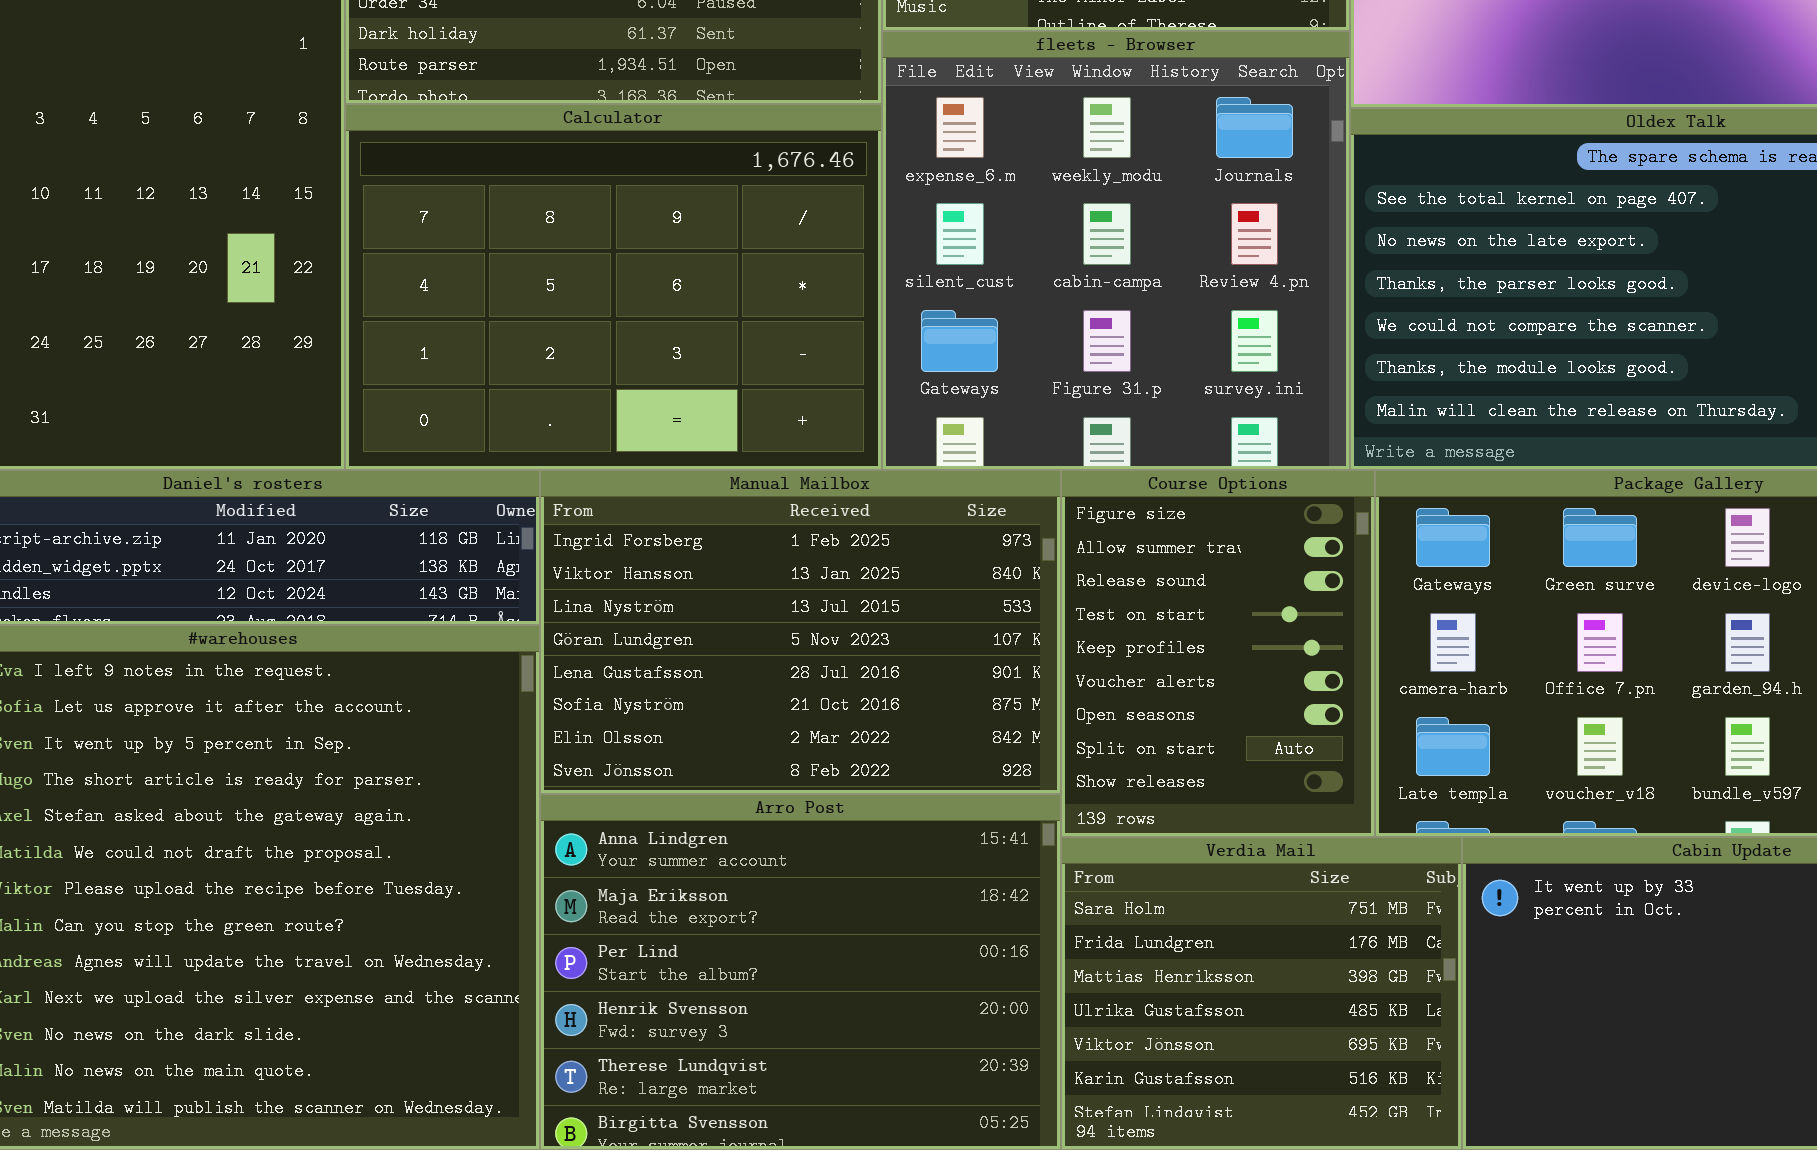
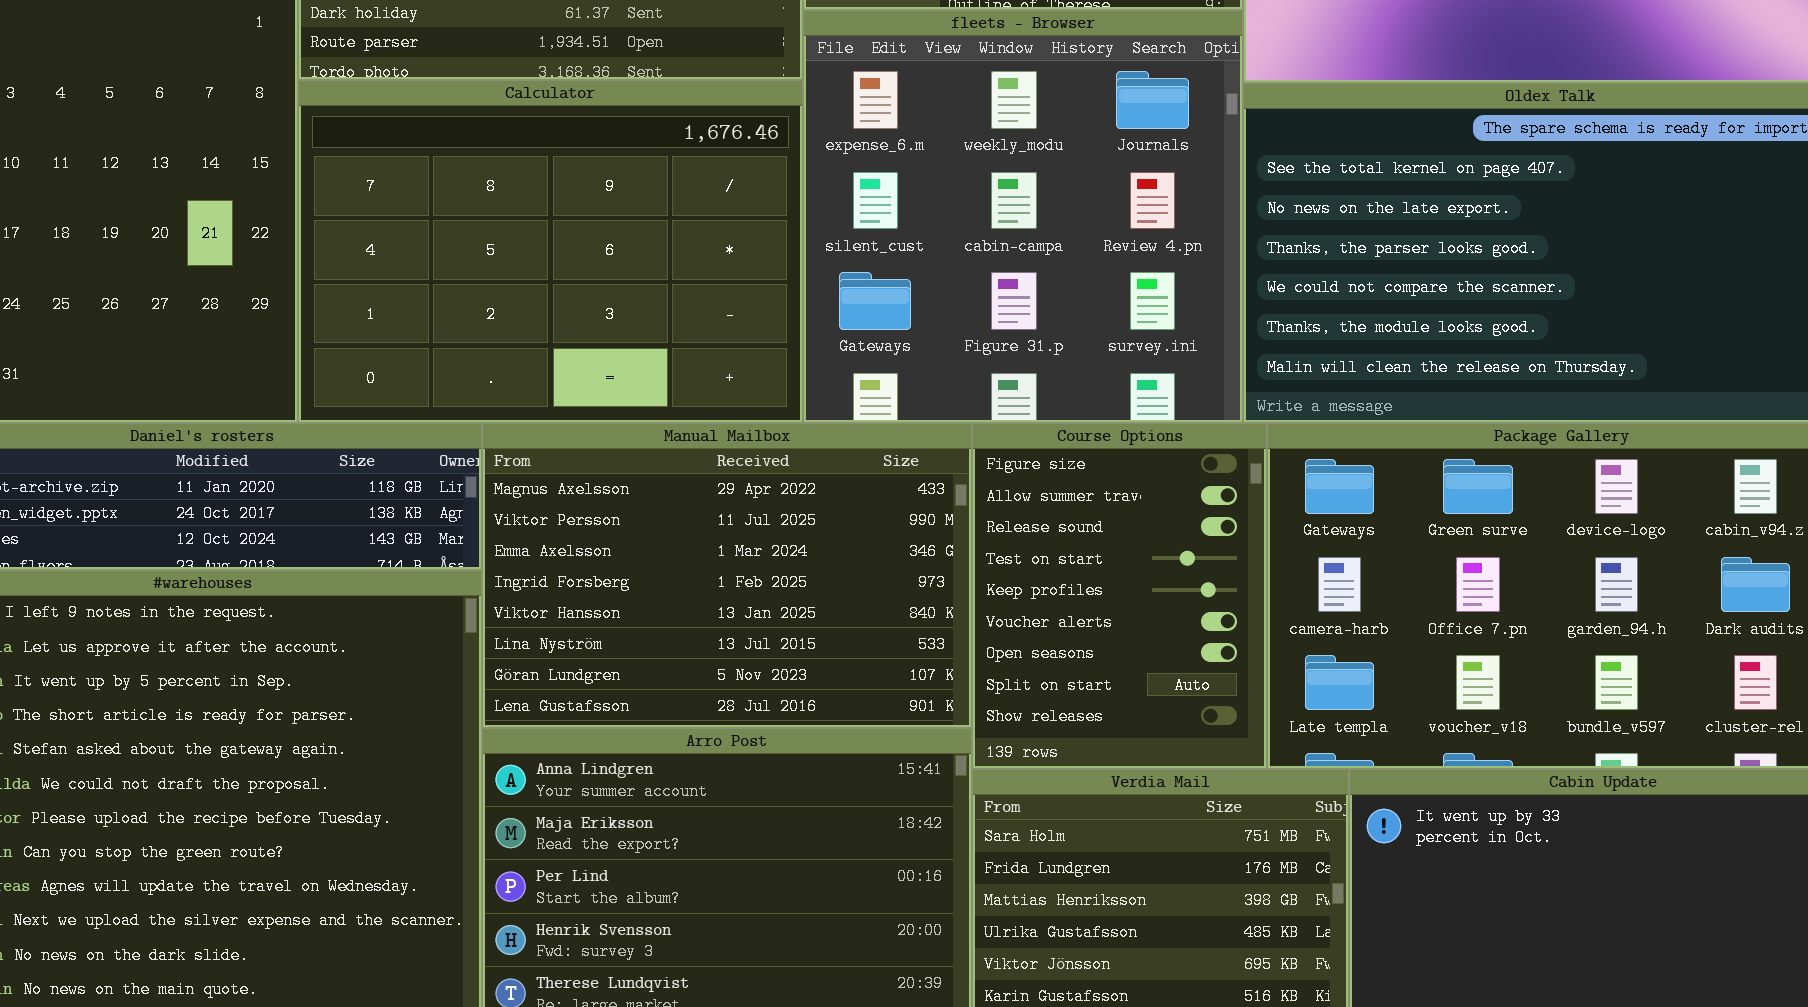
Manual Mailbox: [540,470,1061,794] -> [482,423,972,728], scrolled up 3 rows

